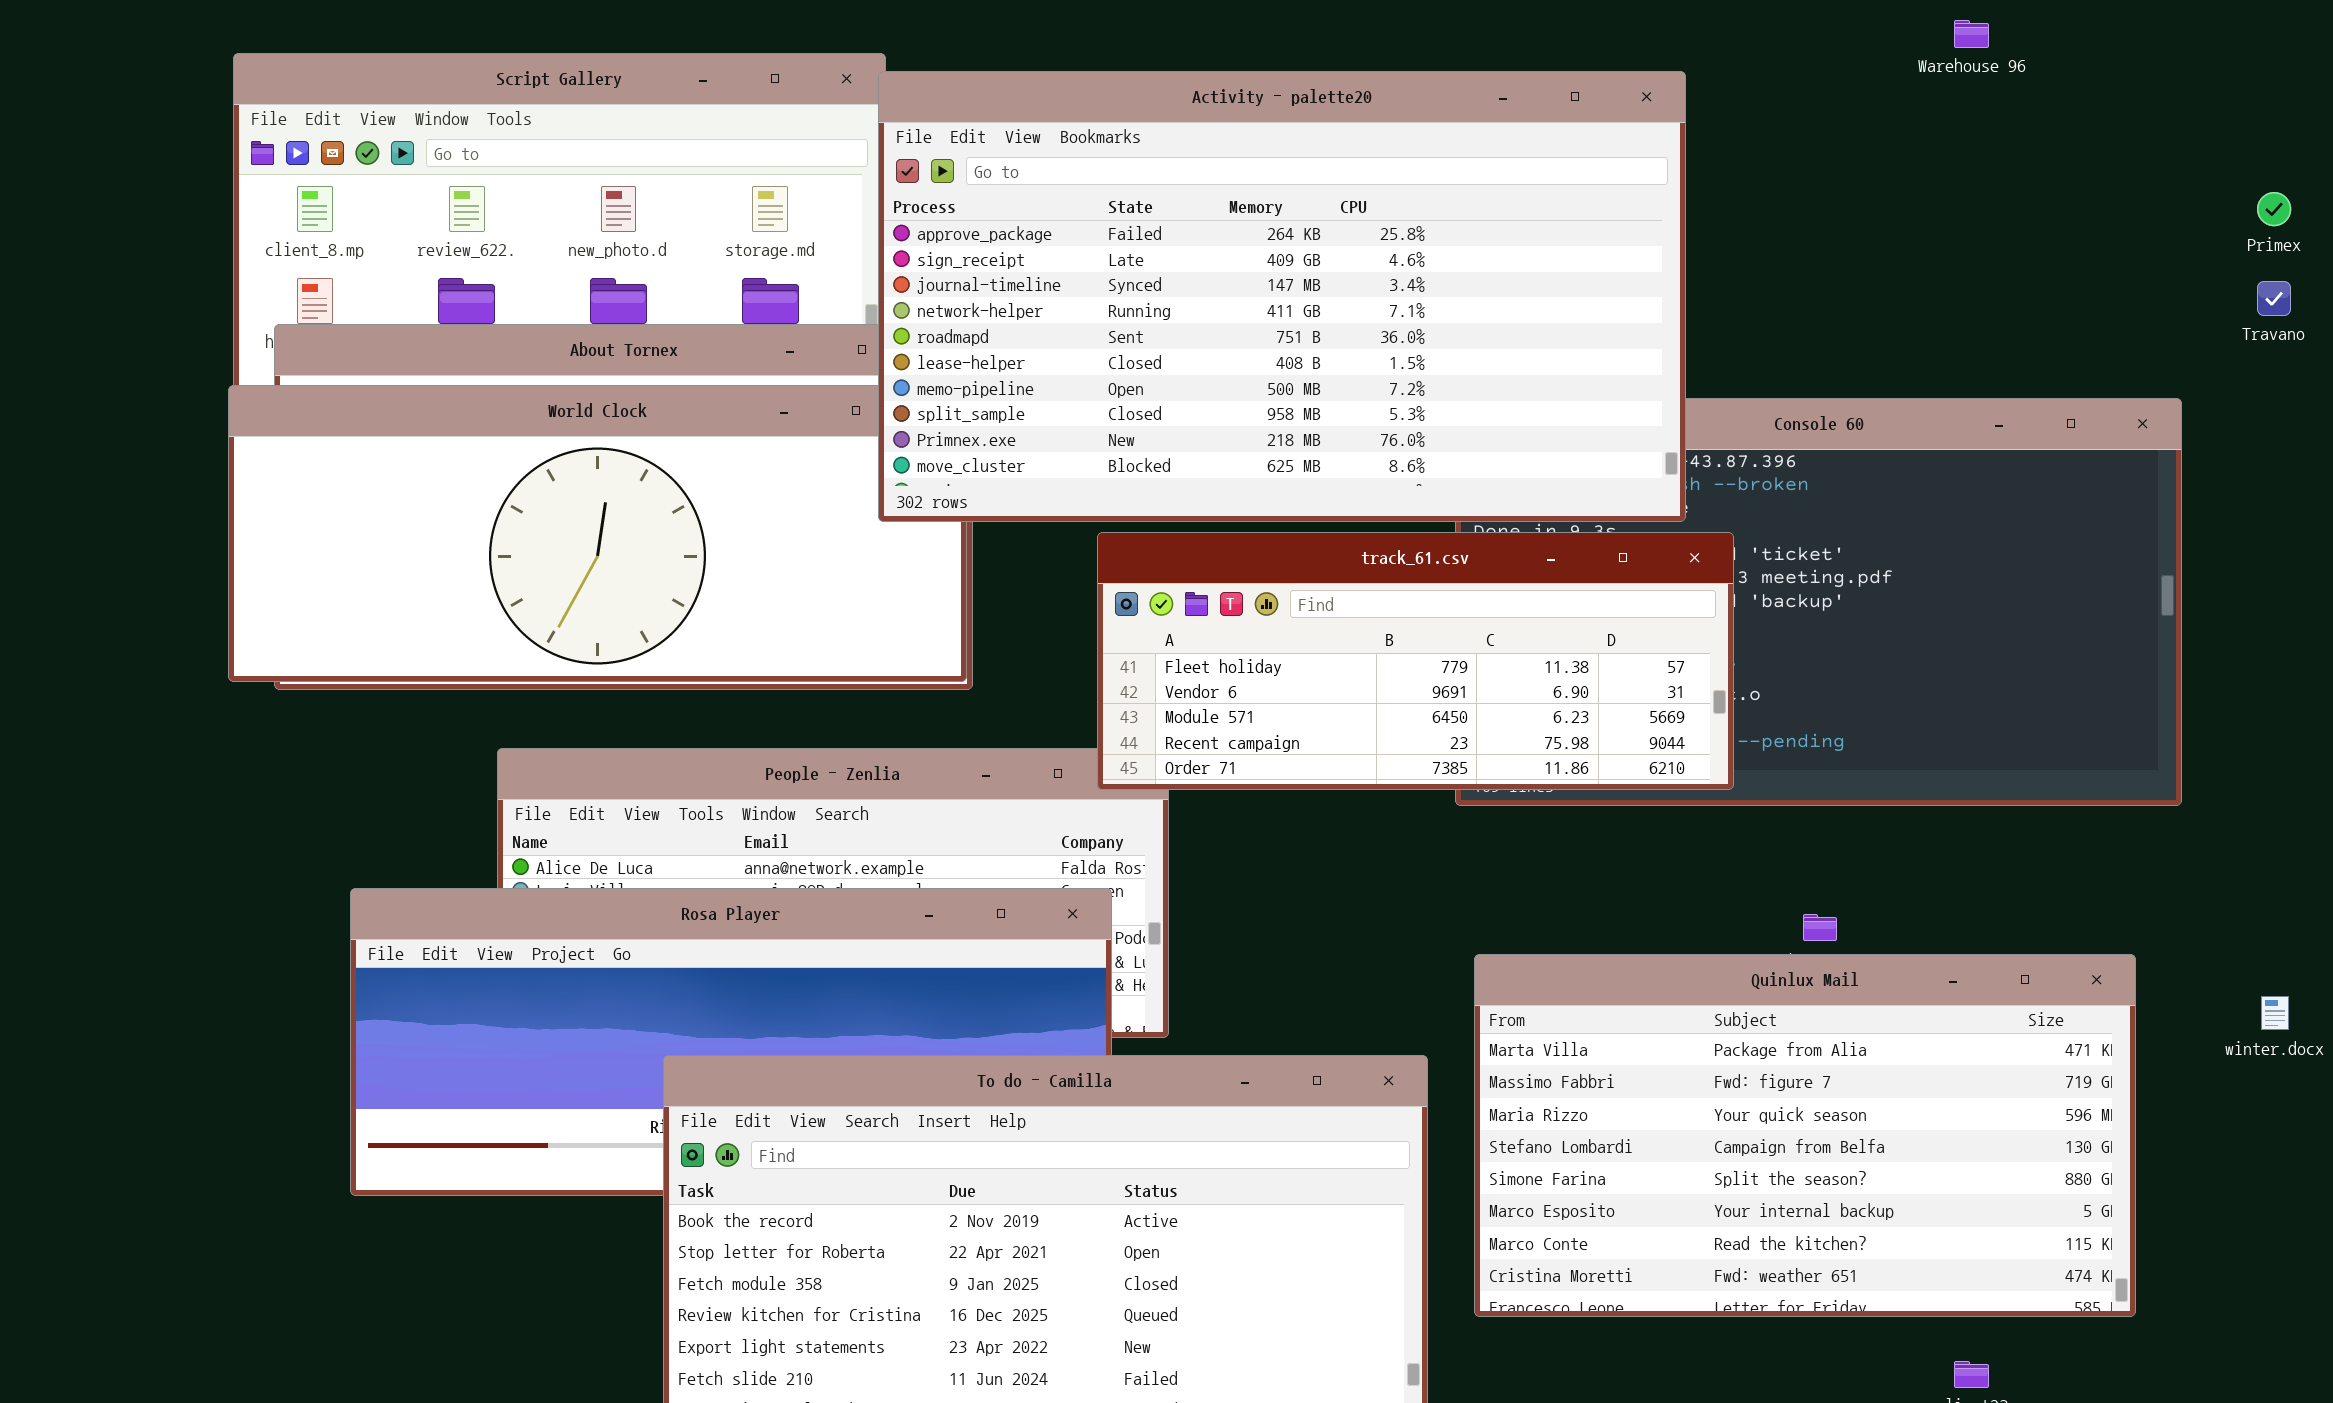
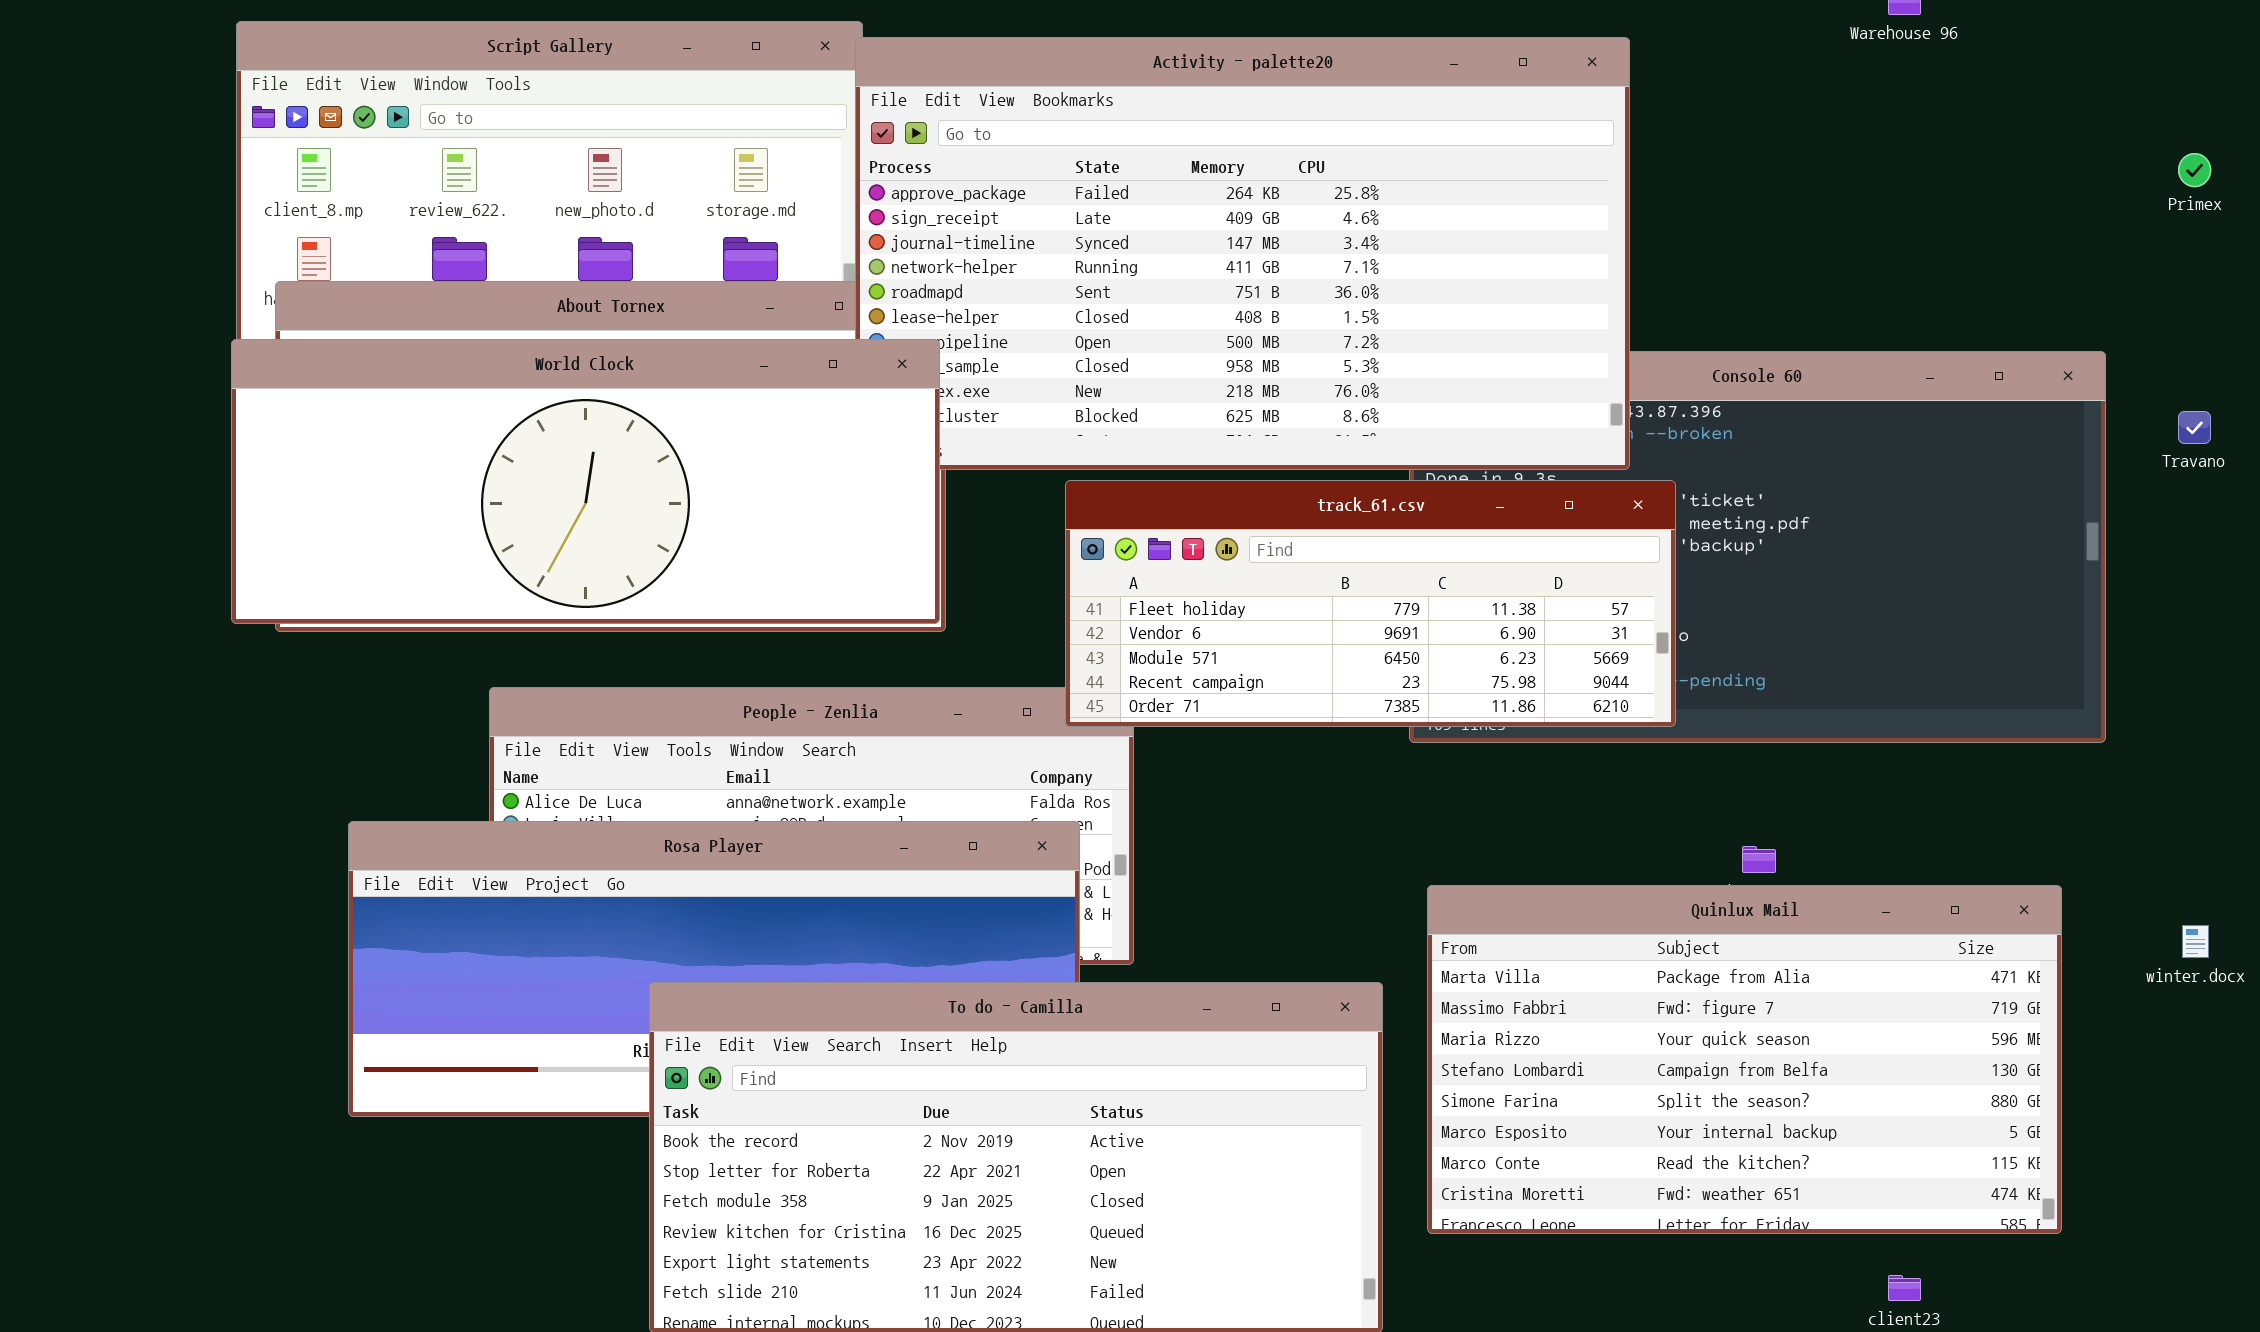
Travano: [2257,281,2291,316] -> [2178,411,2211,444], moved
World Clock: [228,385,967,682] -> [231,339,940,624], raised

